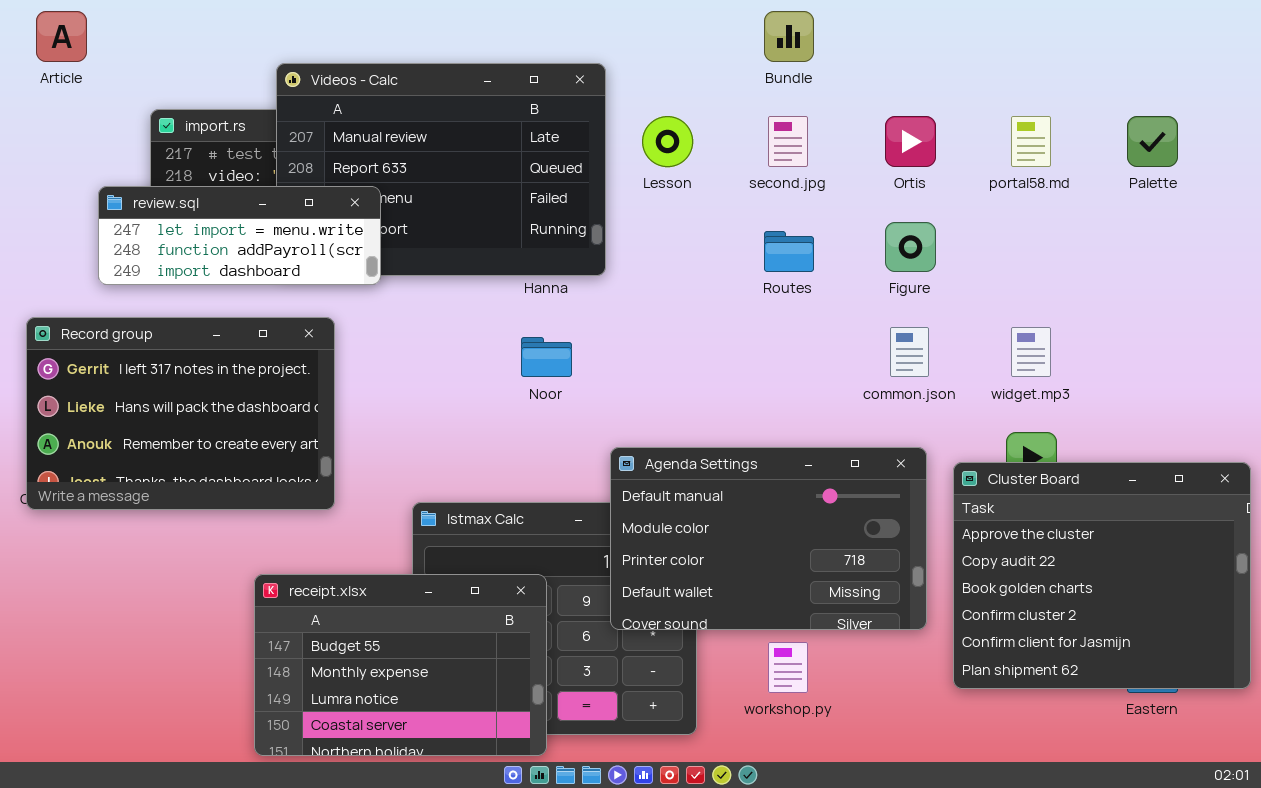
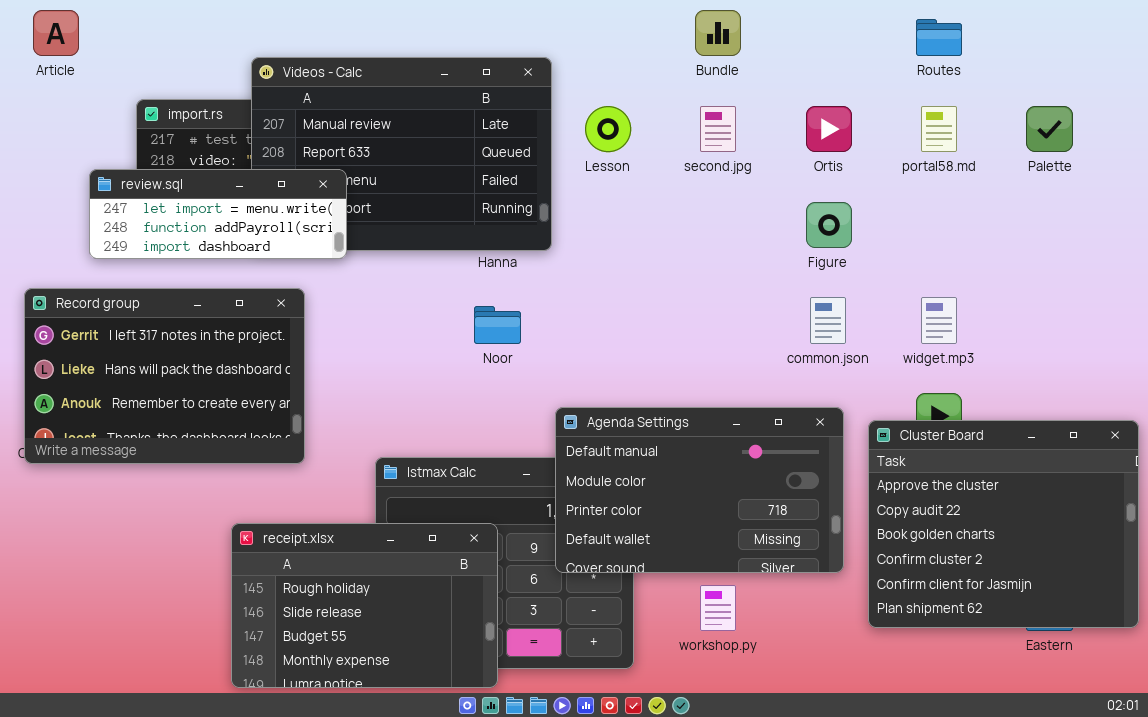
Routes: [764,231,814,272] -> [916,19,962,56], moved
receipt.xlsx: [254,574,547,756] -> [231,523,498,688], scrolled up 2 rows

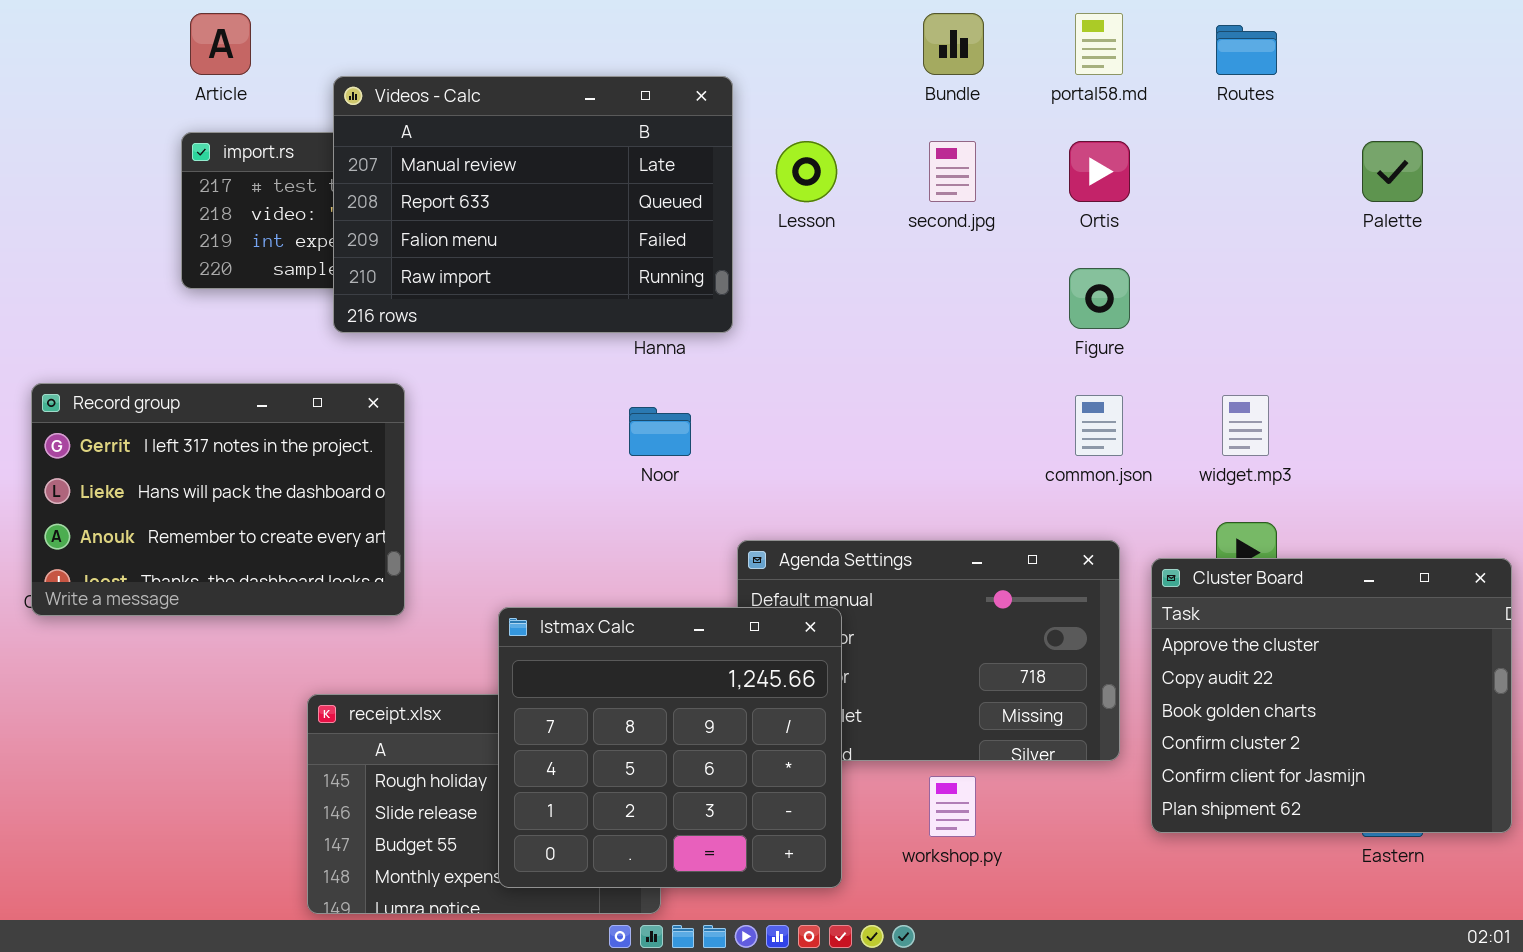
Article: [33,10,79,56] -> [190,13,251,75], moved
portal58.md: [921,106,957,152] -> [1075,13,1123,75], moved
review.sql: [89,169,347,259] -> none, closed
Istmax Calc: [375,457,634,669] -> [498,607,842,888], raised

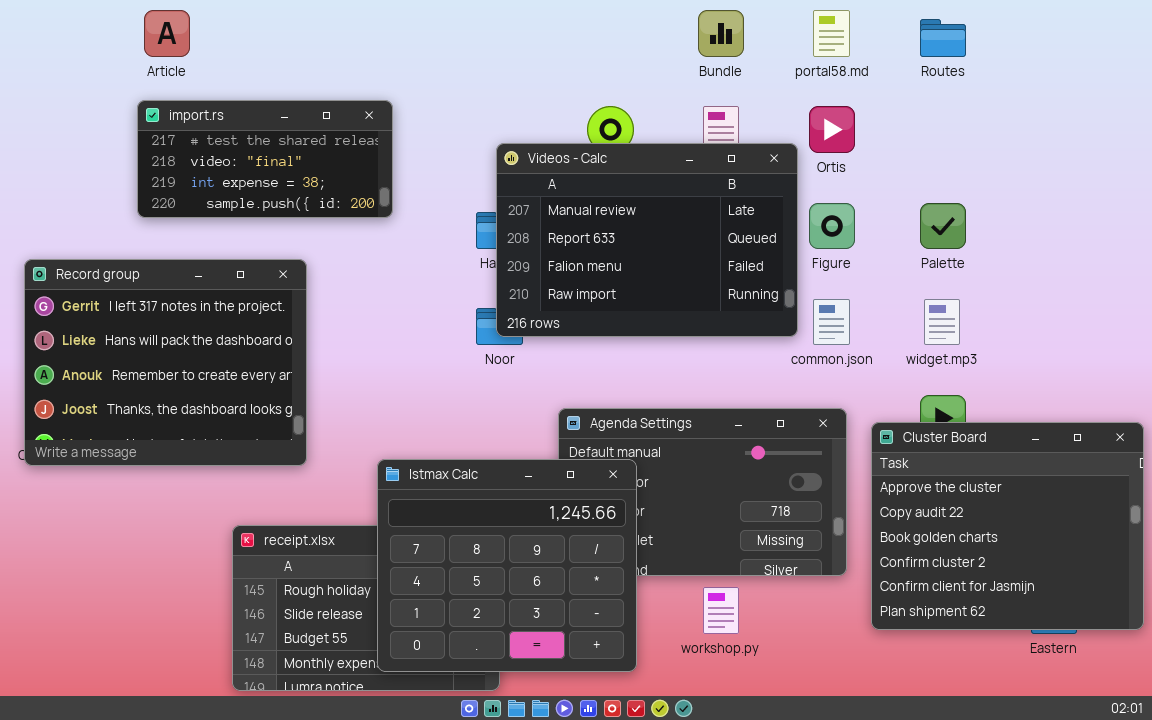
Videos - Calc: [333,76,733,333] -> [496,143,798,337], moved
Palette: [1362,141,1423,202] -> [920,203,966,249], moved
Record group: [31,383,405,616] -> [24,259,307,466], resized

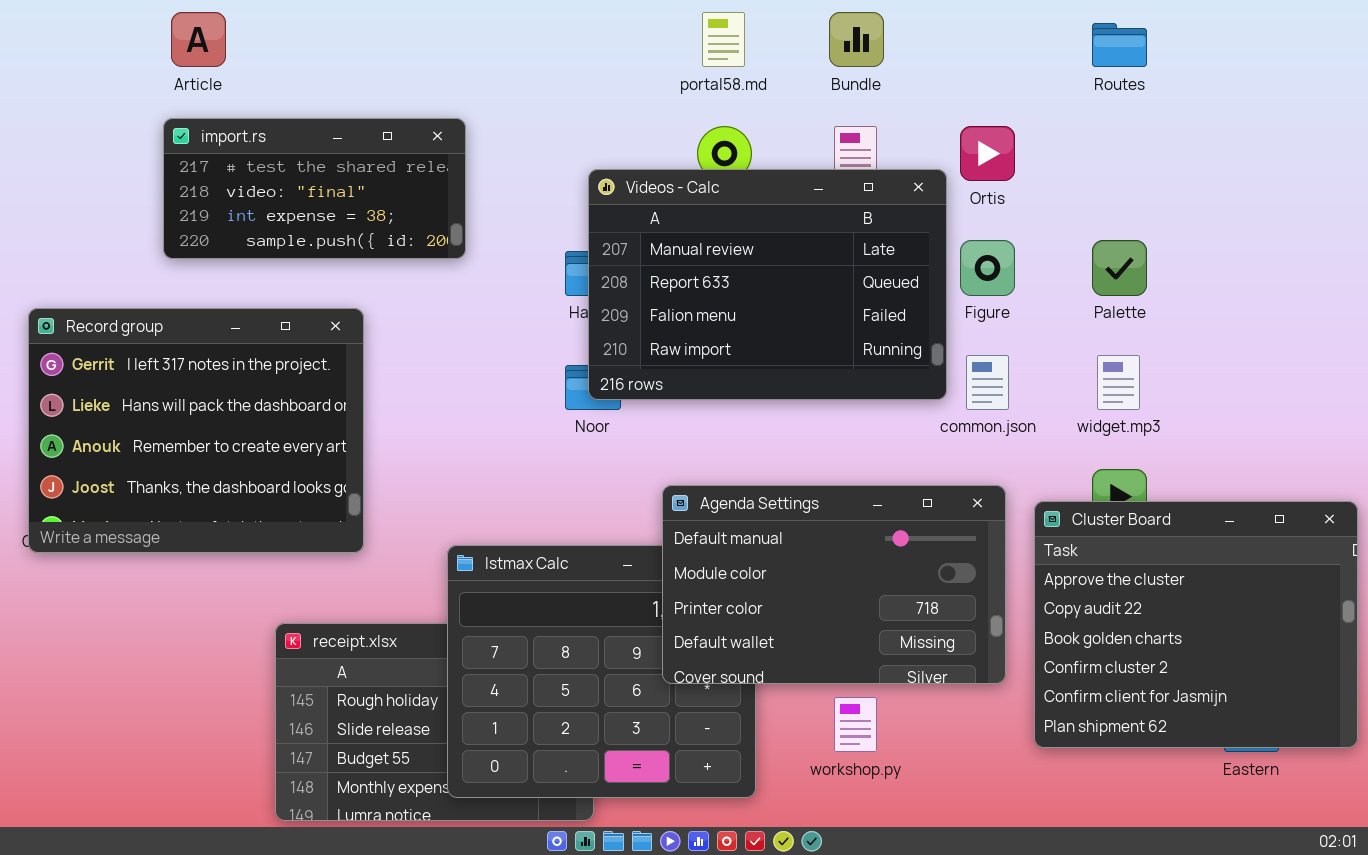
portal58.md: [813,10,850,57] -> [702,12,745,67], moved
Agenda Settings: [558,408,847,576] -> [662,485,1006,684], raised

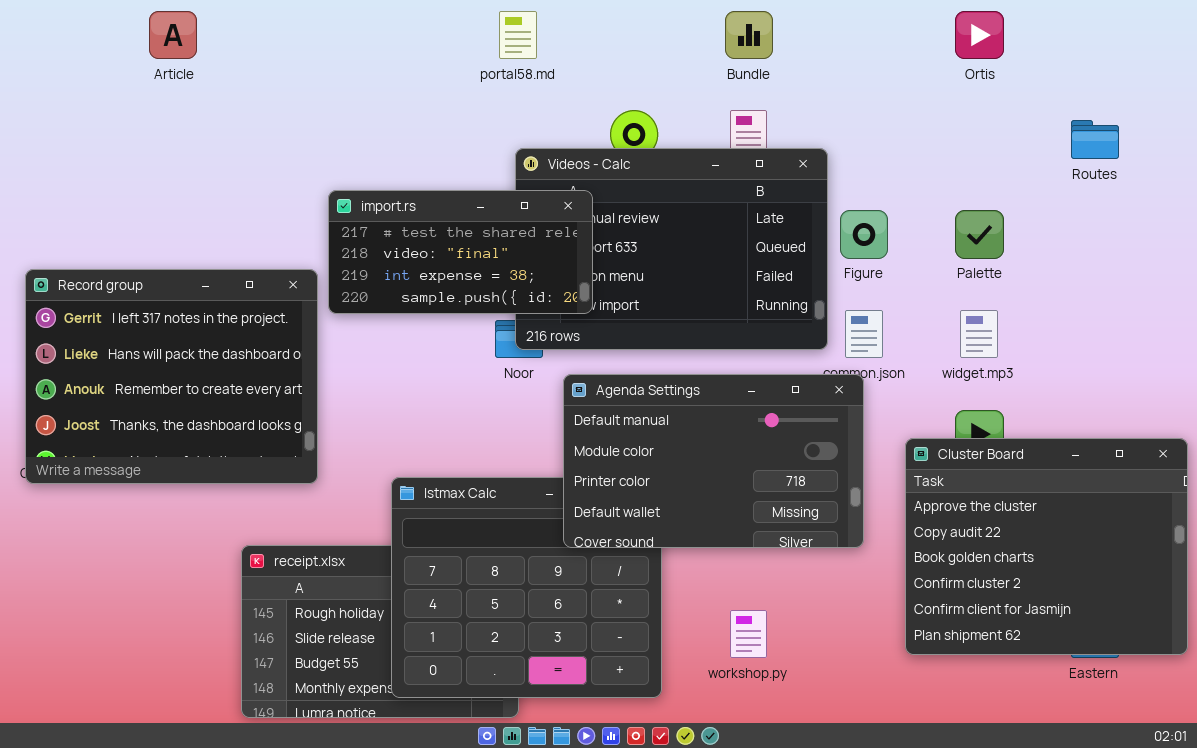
portal58.md: [702,12,745,67] -> [499,11,537,59], moved
Routes: [1092,23,1147,67] -> [1071,120,1119,159], moved
import.rs: [163,118,466,259] -> [328,190,593,314], moved
Ortis: [960,126,1015,181] -> [955,11,1004,59], moved
Agenda Settings: [662,485,1006,684] -> [563,374,864,548], moved

